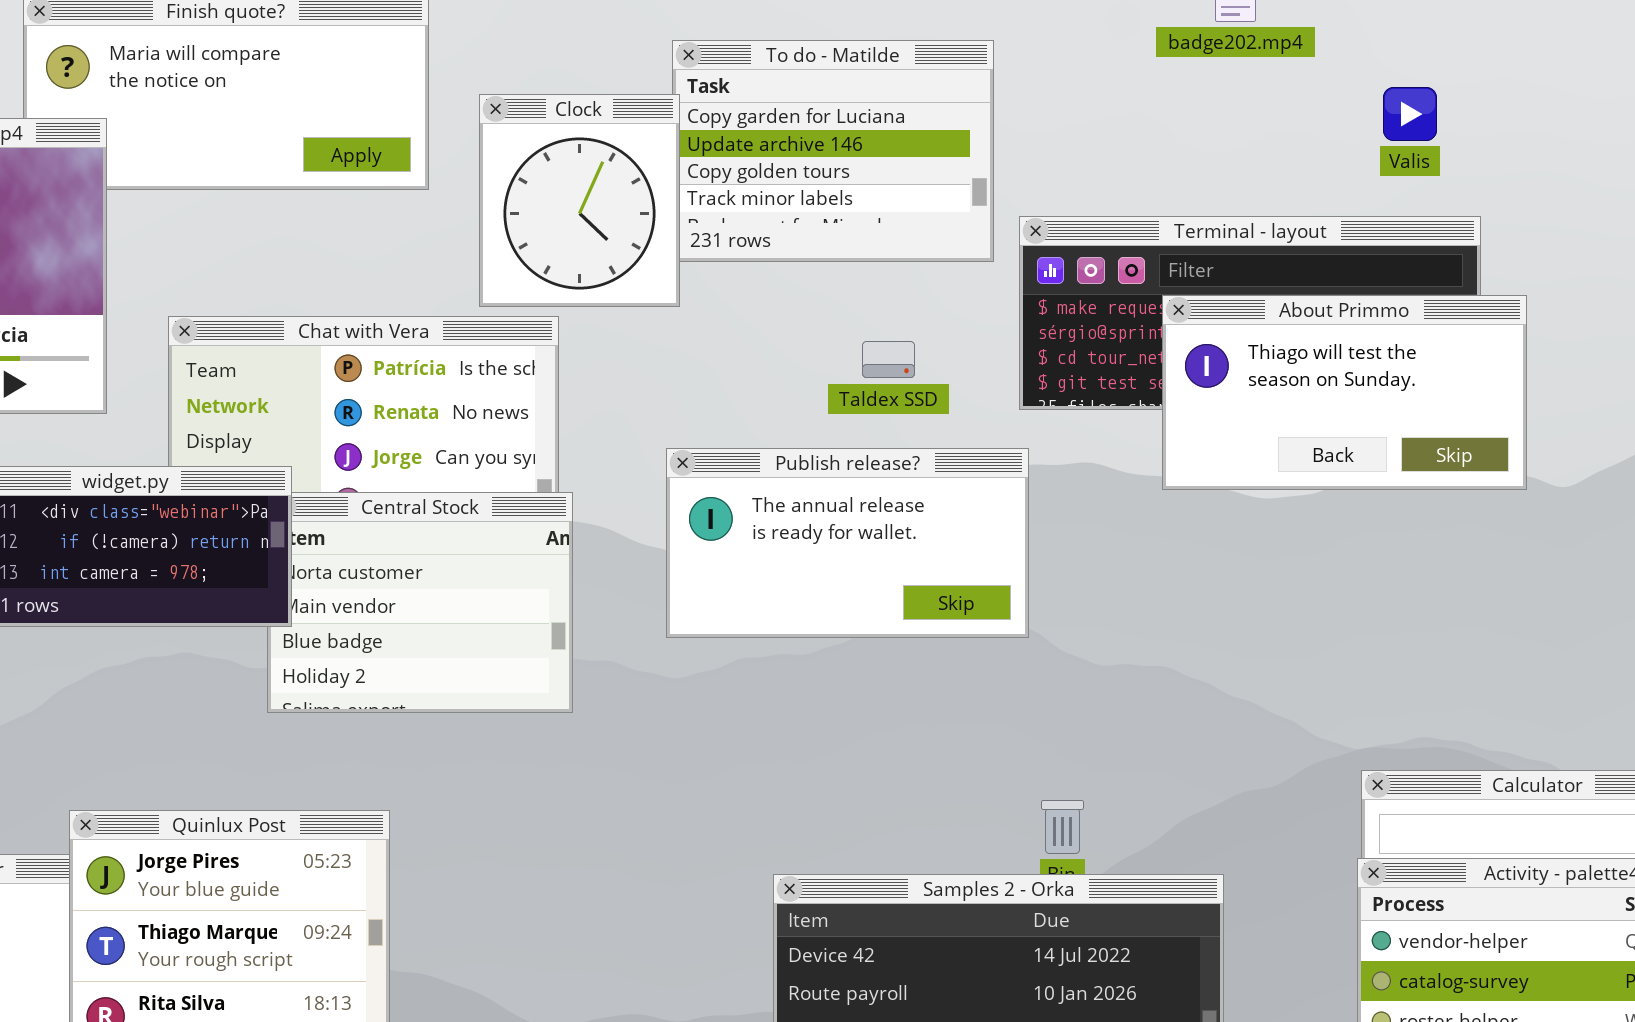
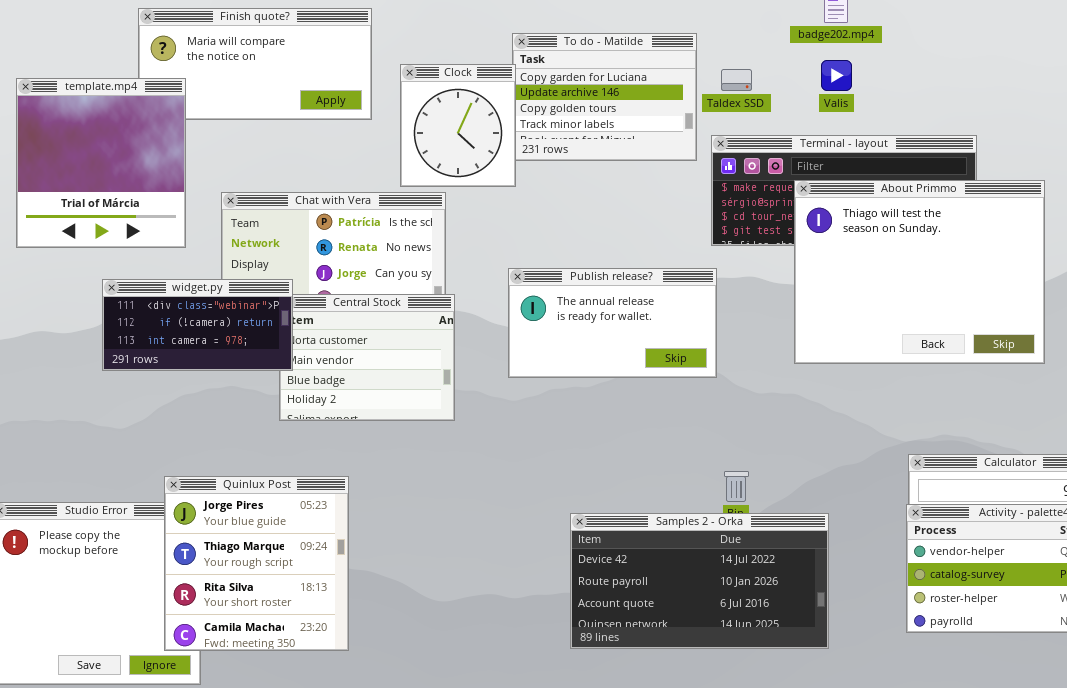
Valis: [1383,87,1437,141] -> [821,60,852,91], moved
About Primmo: [1162,295,1527,490] -> [794,180,1045,364], resized
Taldex SSD: [862,341,915,378] -> [721,69,752,91], moved

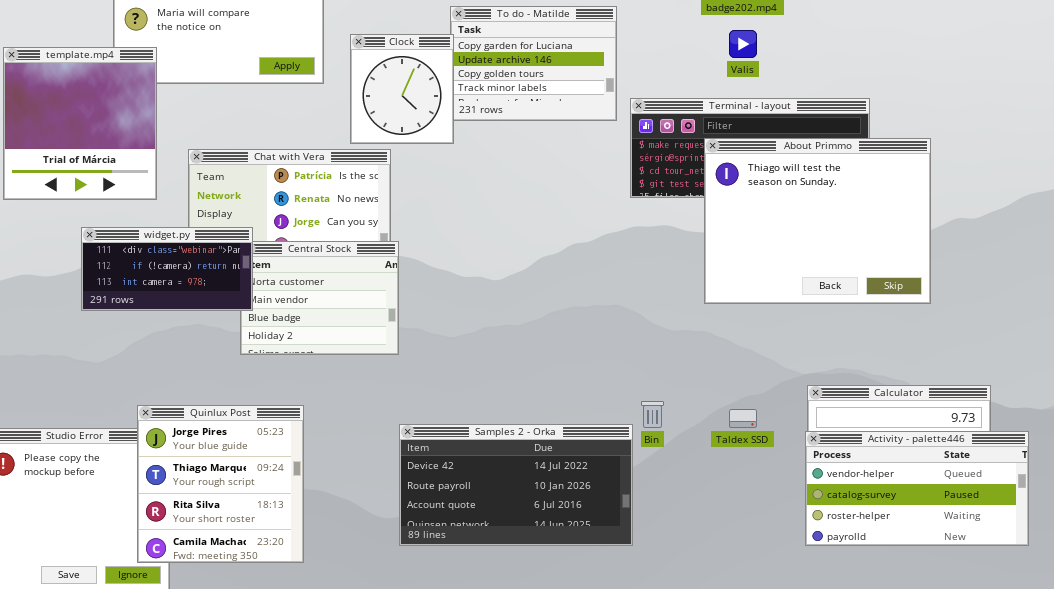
Taldex SSD: [721,69,752,91] -> [729,409,757,428], moved
Publish release?: [508,268,717,378] -> none, closed
Samples 2 - Orka: [570,513,829,649] -> [399,424,633,546], moved

